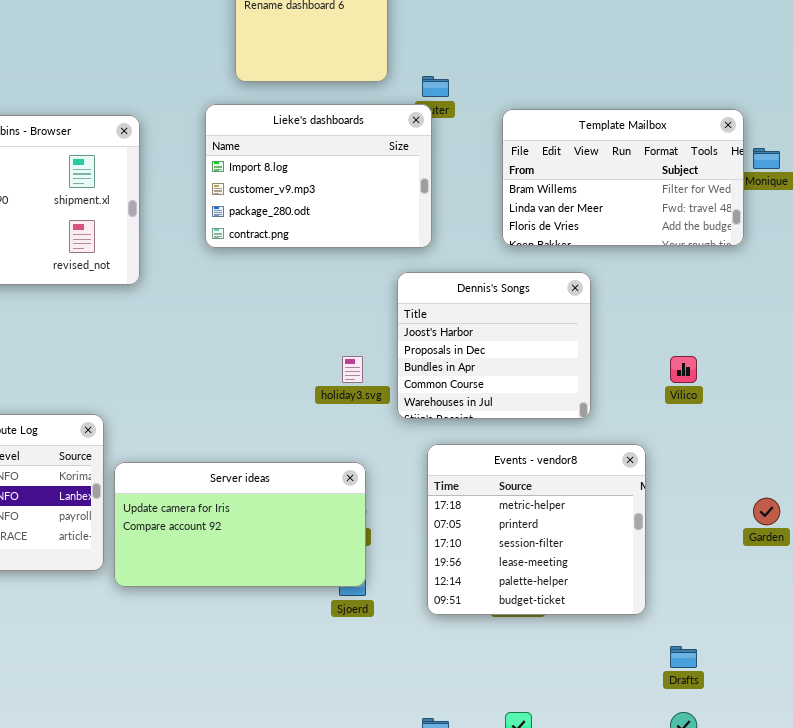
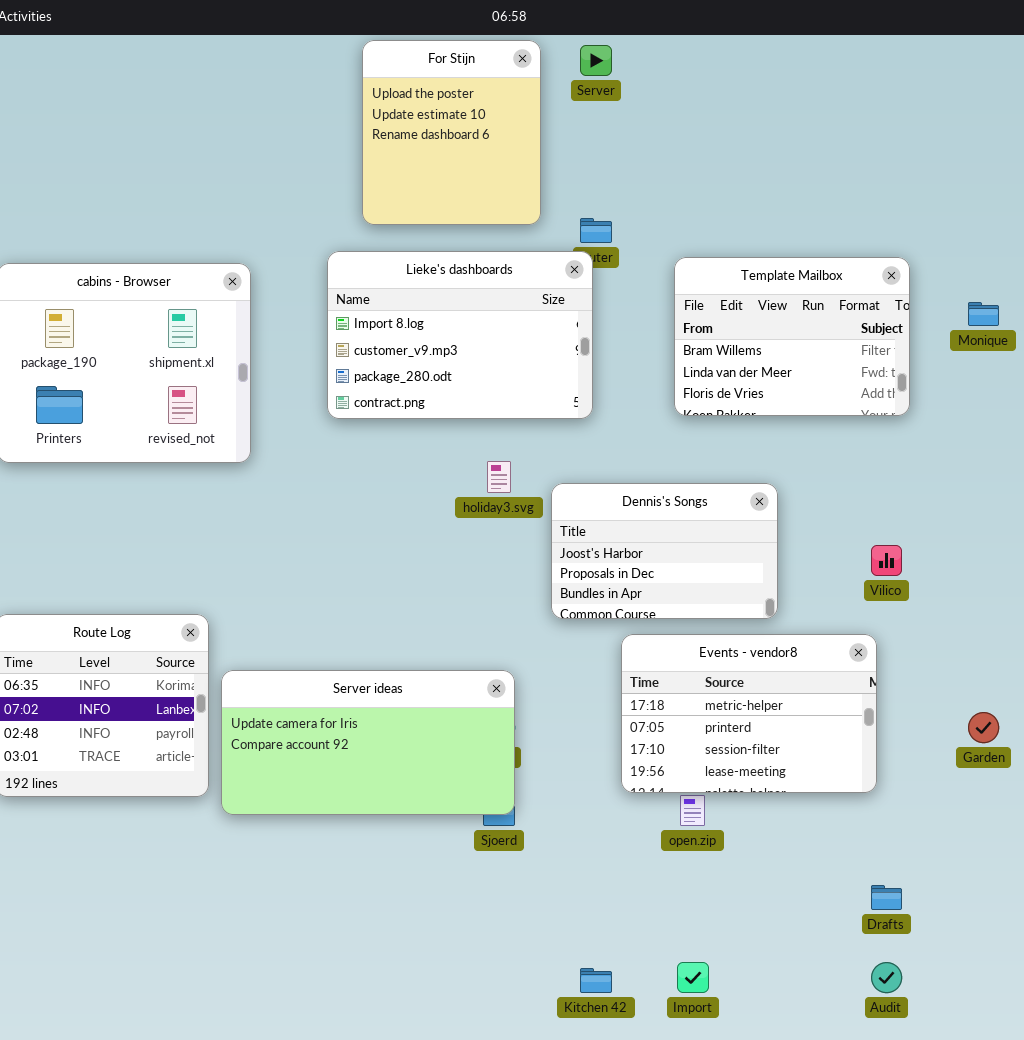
Template Mailbox: [502,109,744,246] -> [674,257,910,416], resized
Dennis's Songs: [397,272,591,419] -> [551,483,778,619], resized
holiday3.svg: [342,356,363,383] -> [487,461,511,493], moved
Events - vendor8: [427,444,646,615] -> [621,634,877,793], moved, resized

